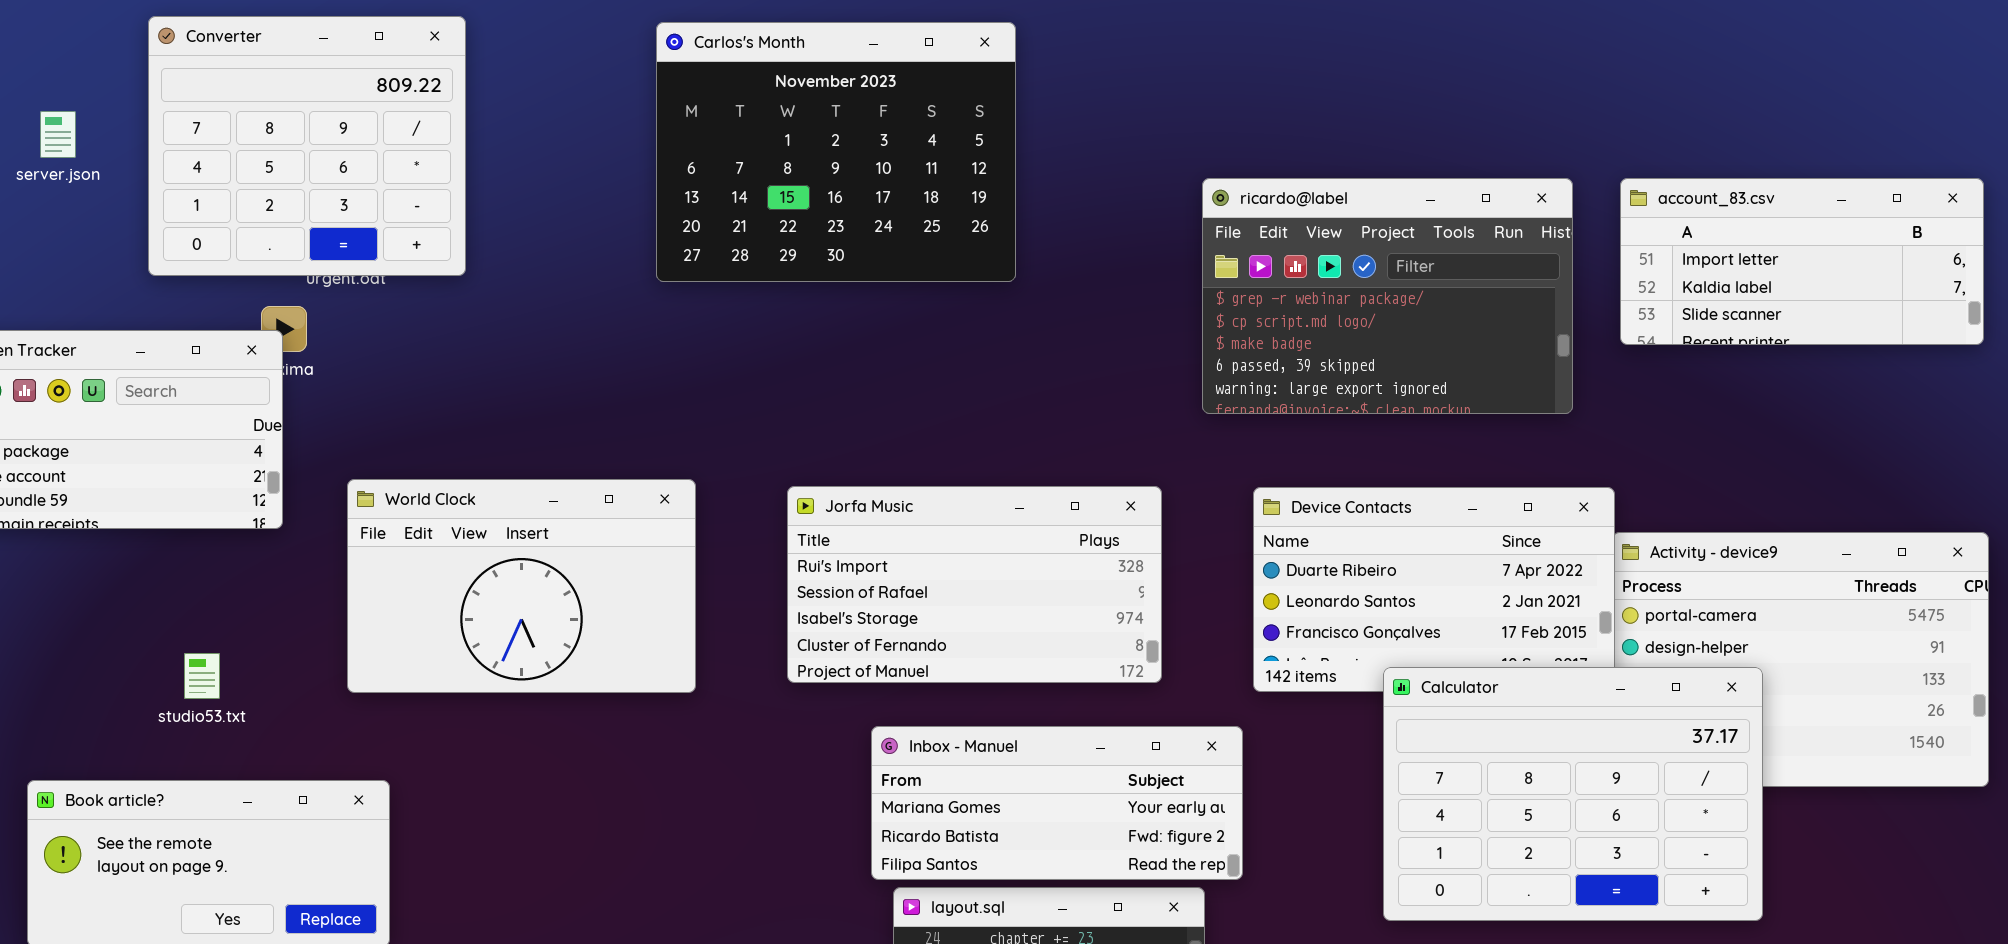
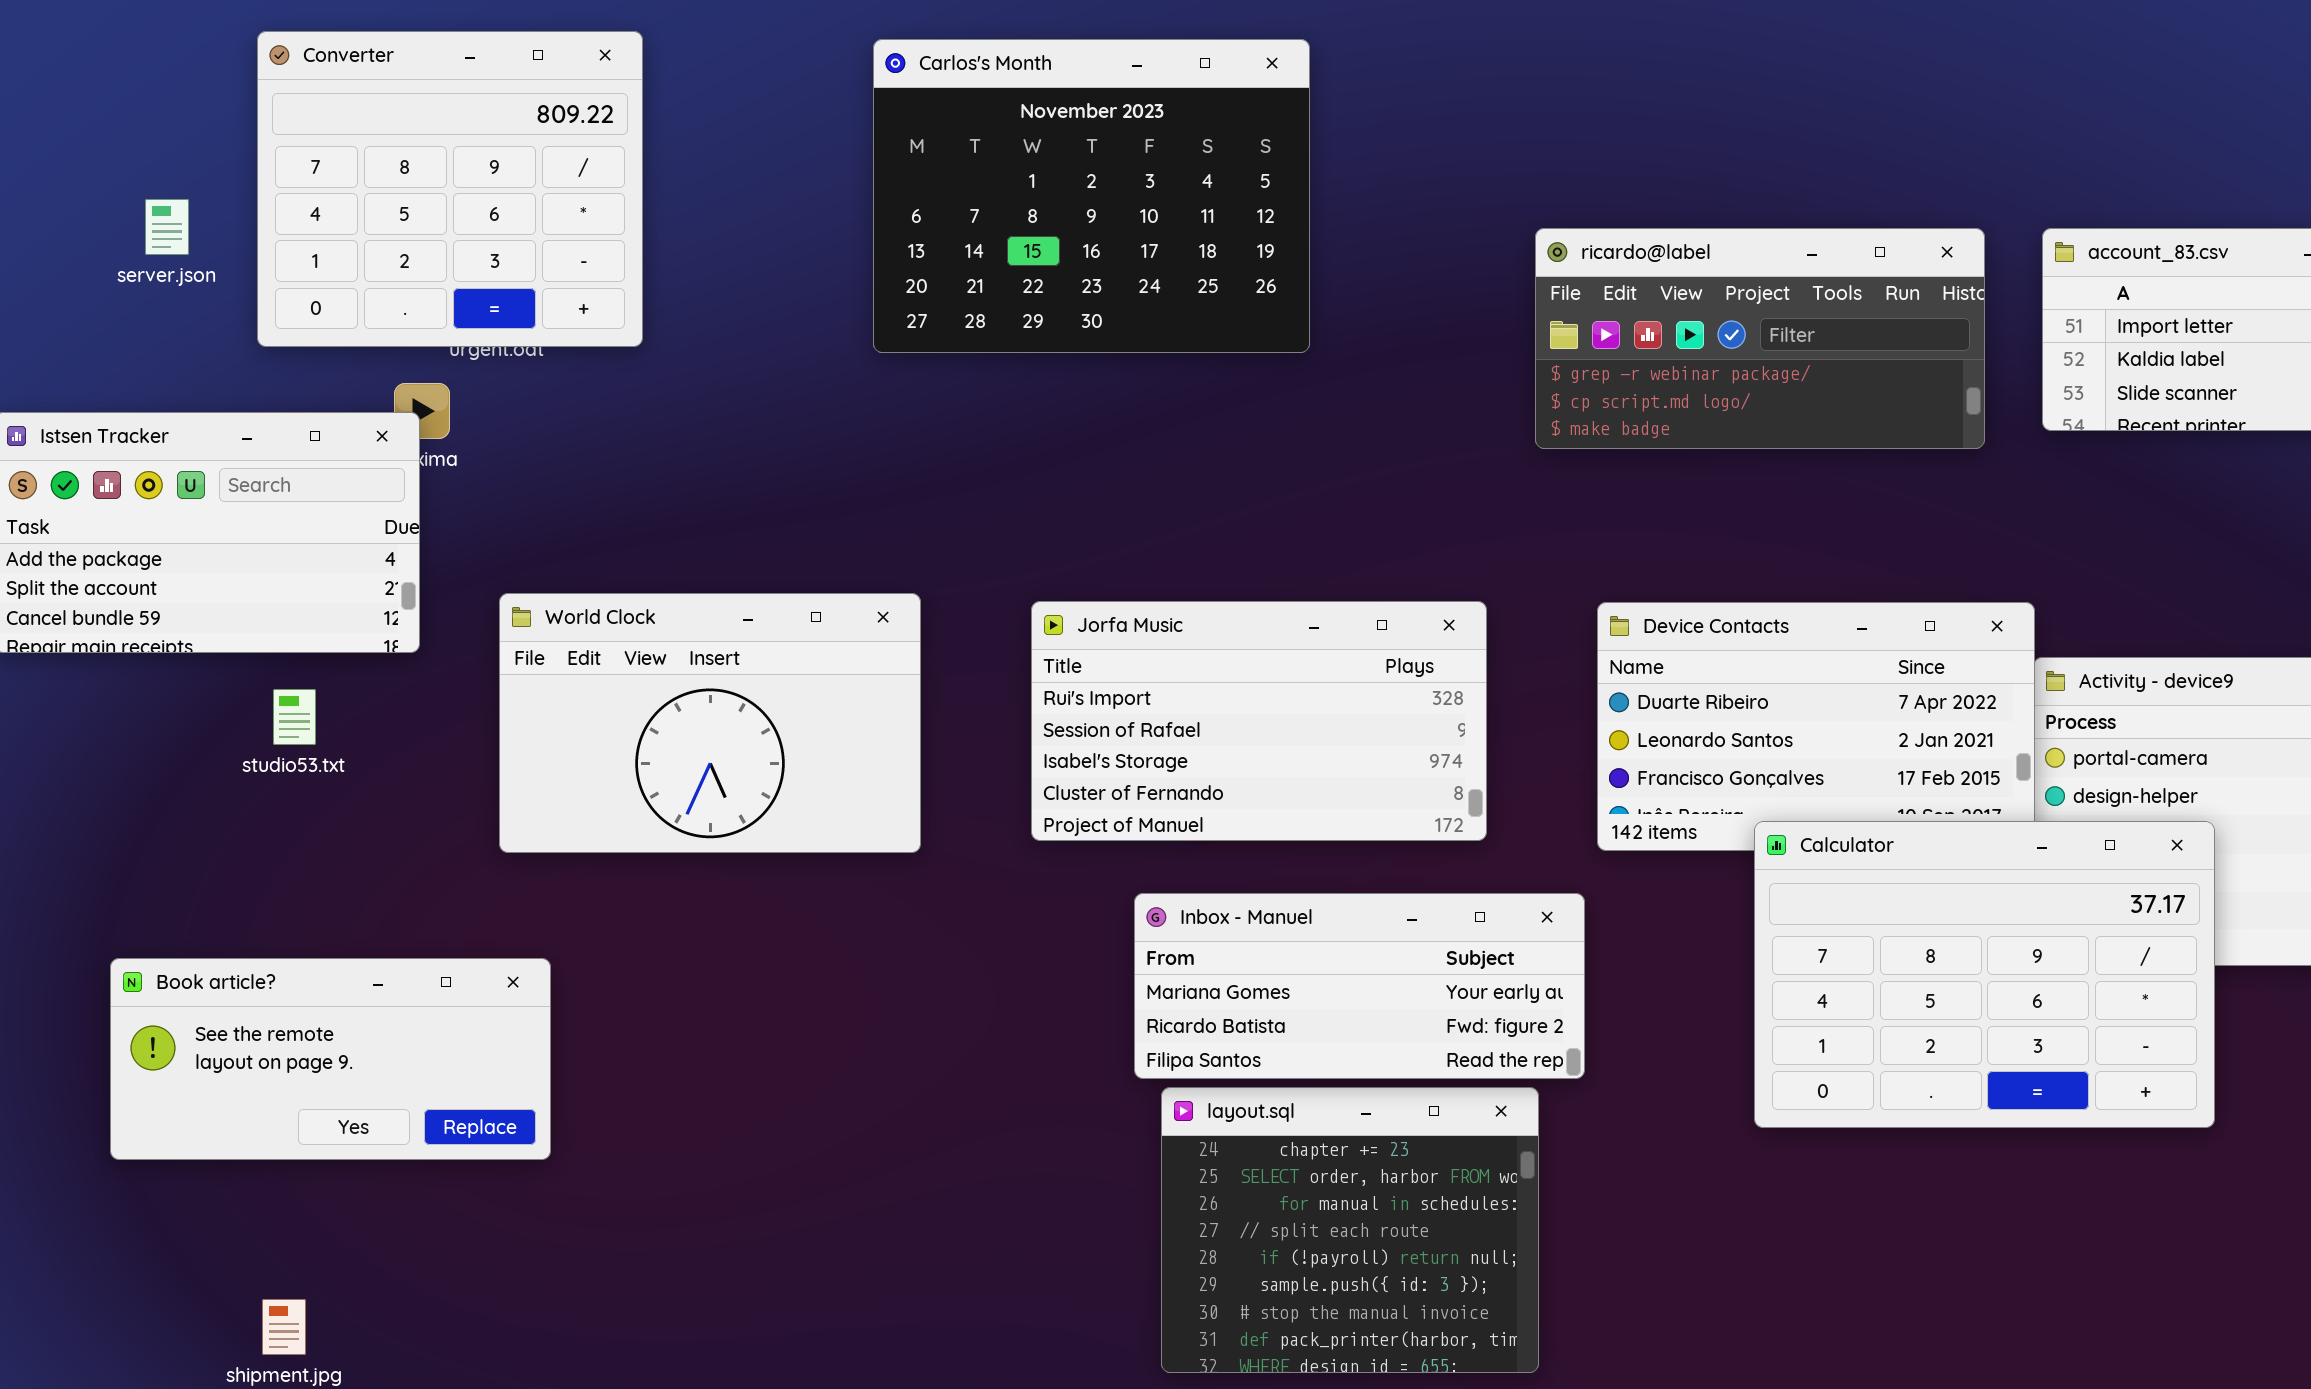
server.json: [40,111,76,158] -> [145,199,189,255], moved
ricardo@label: [1202,178,1573,414] -> [1535,228,1985,449], resized
studio53.txt: [184,653,220,699] -> [273,689,316,745], moved

